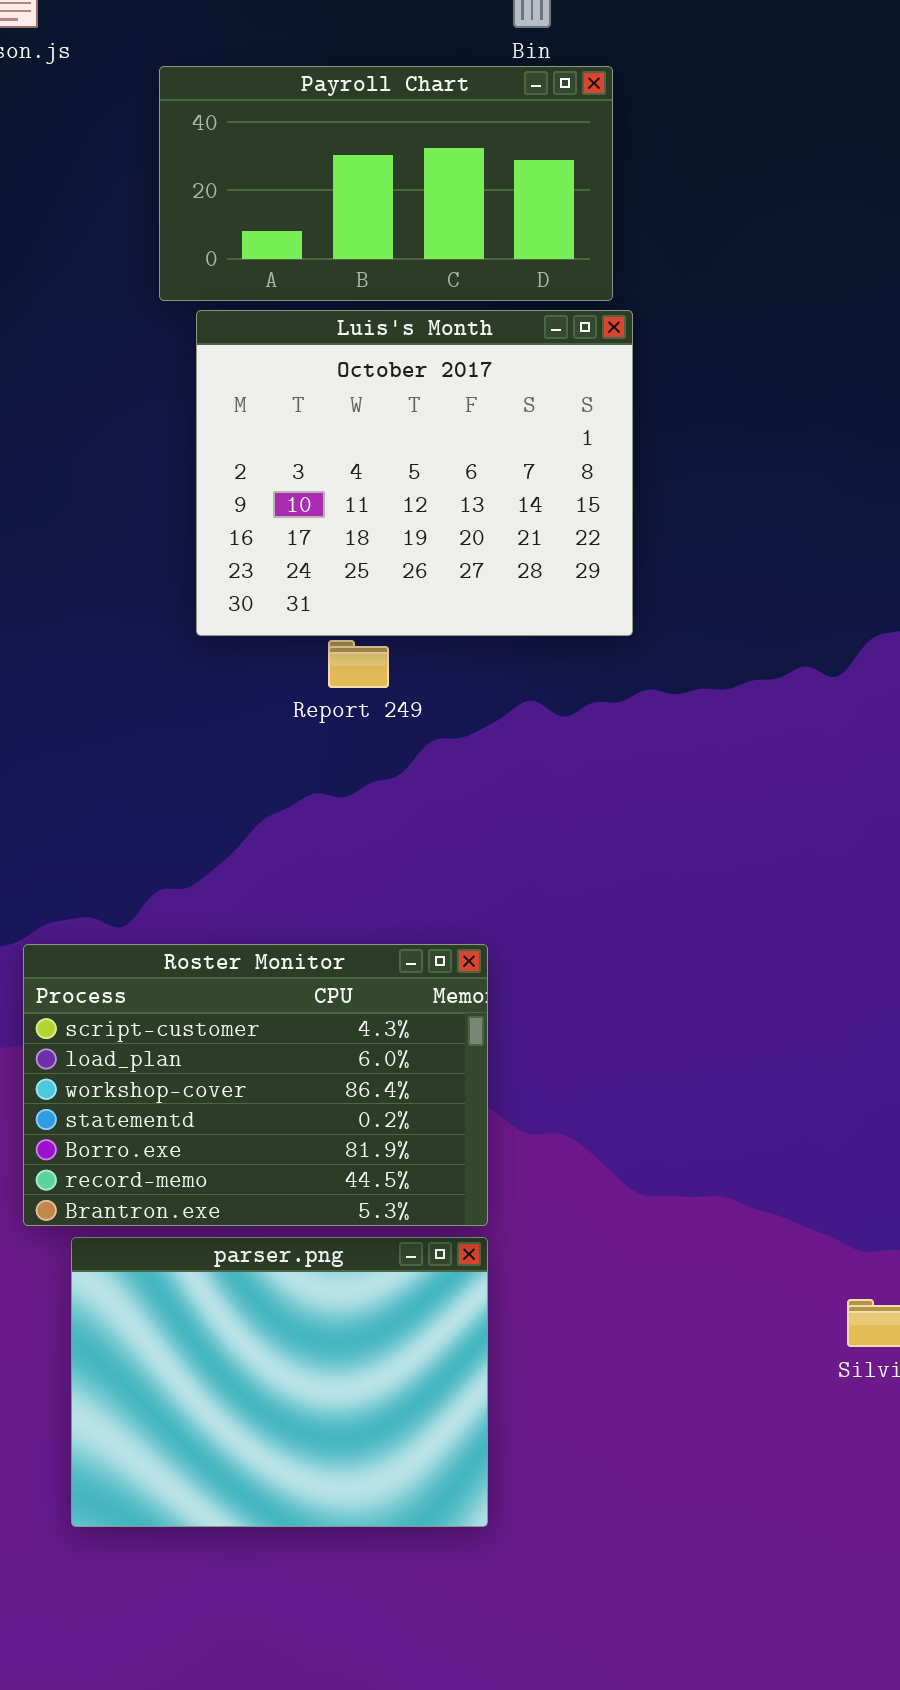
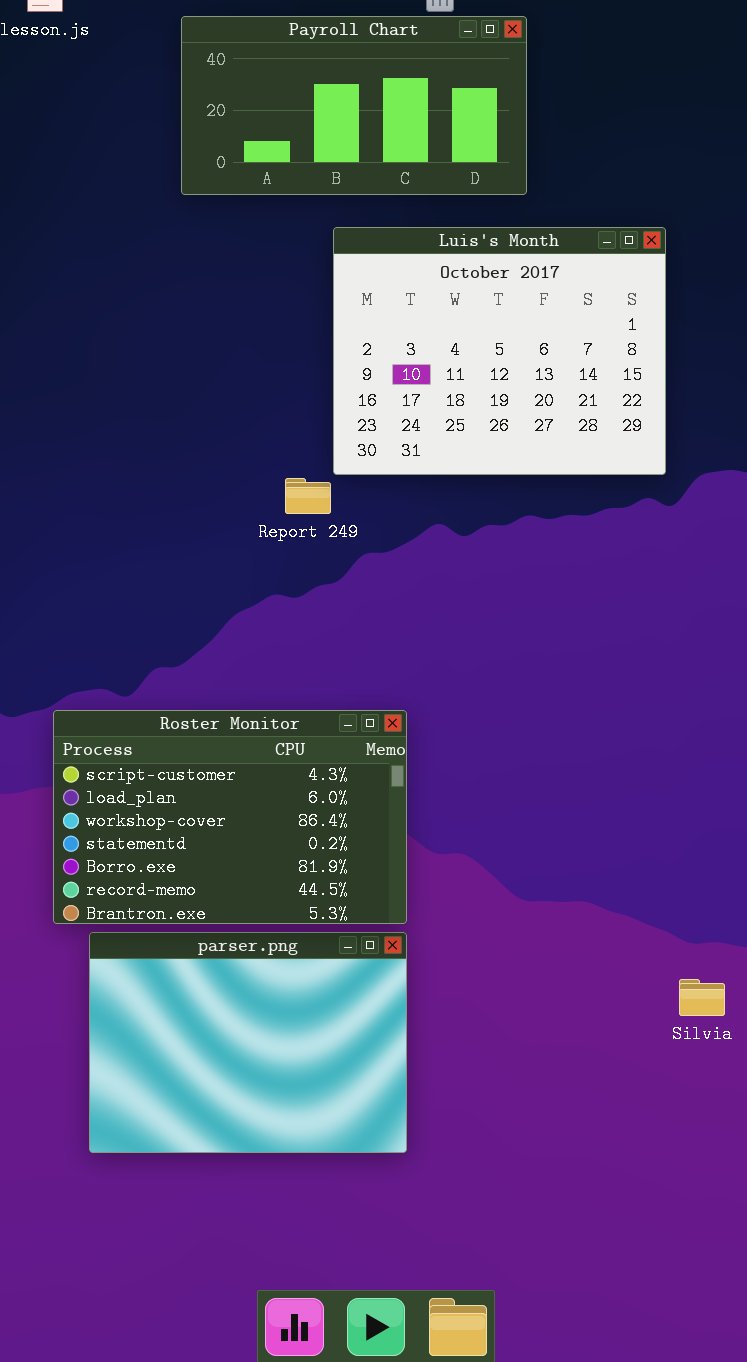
Payroll Chart: [159,66,613,301] -> [181,16,527,195], moved
Luis's Month: [196,310,633,636] -> [333,227,666,475], moved

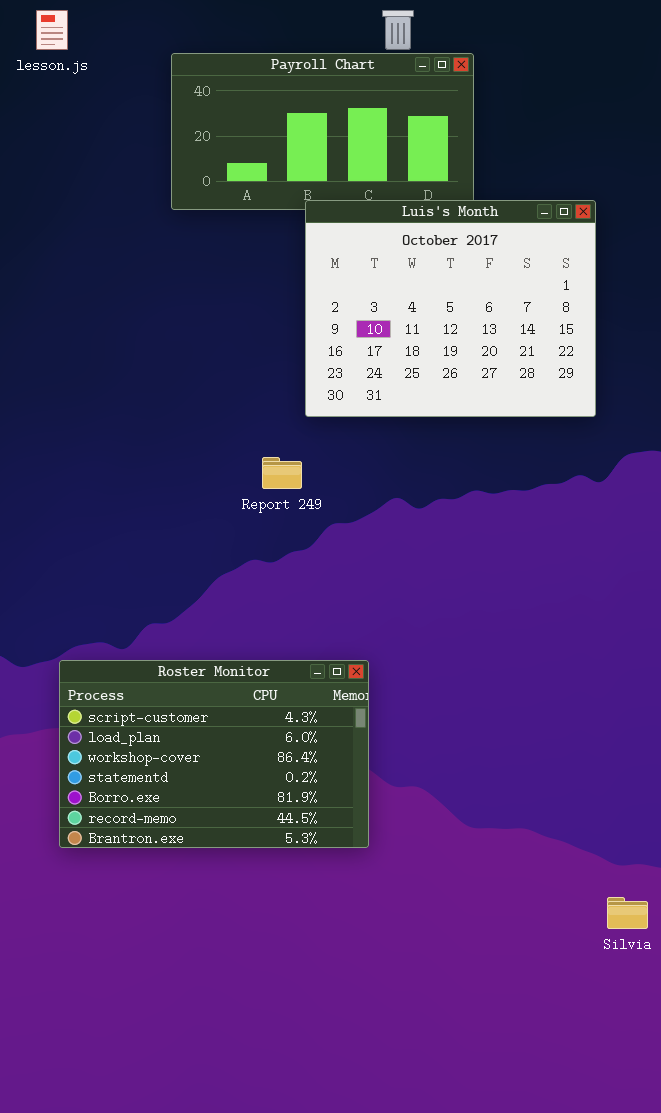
Luis's Month: [333,227,666,475] -> [305,200,596,417], moved
parser.png: [89,932,407,1153] -> none, closed

